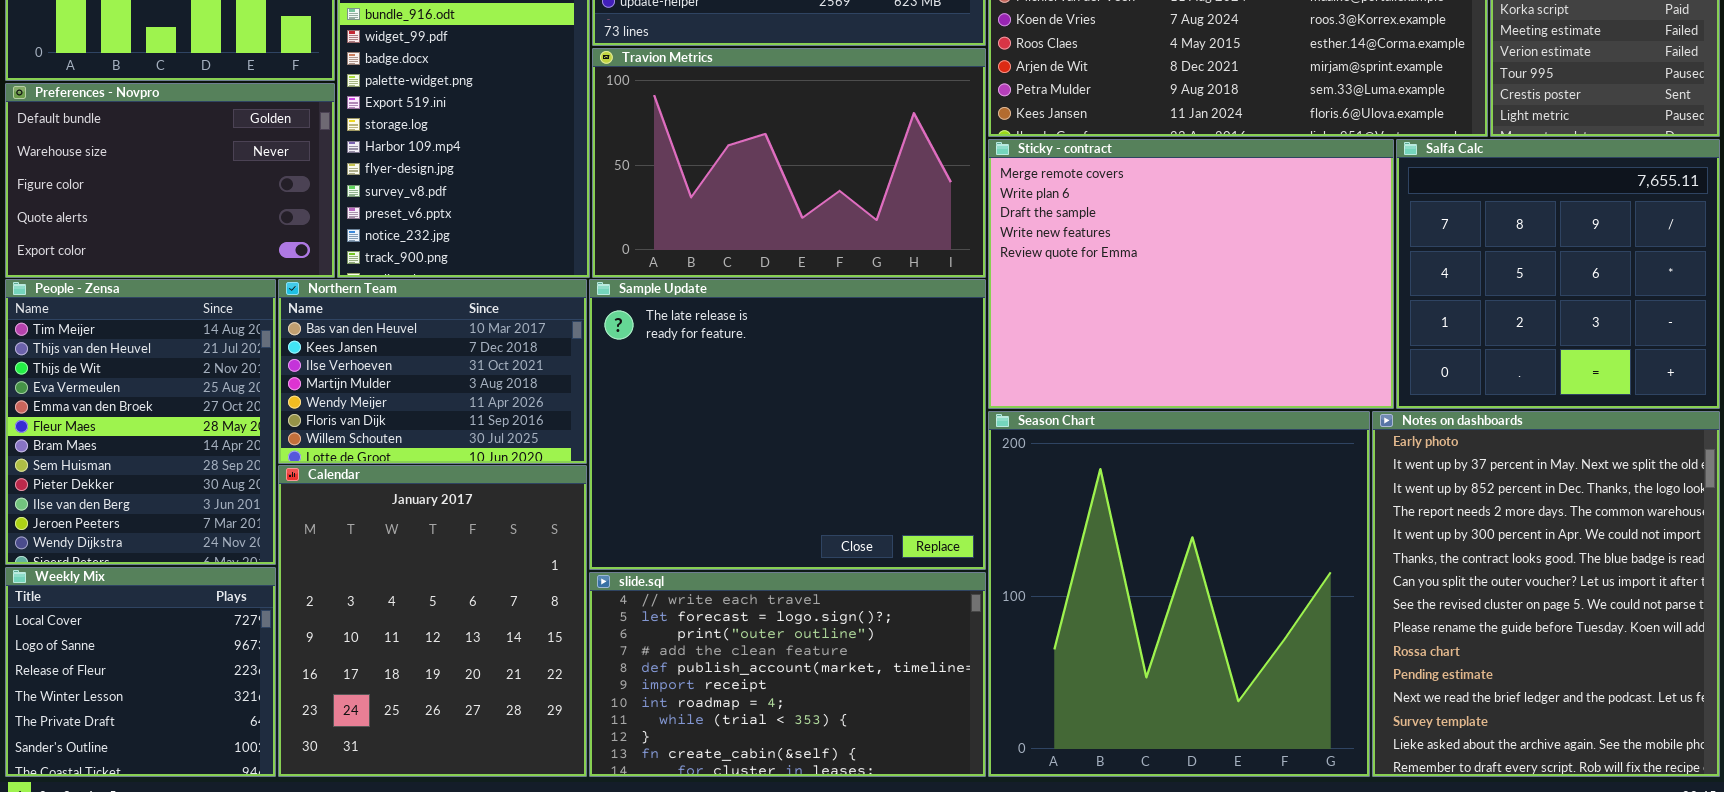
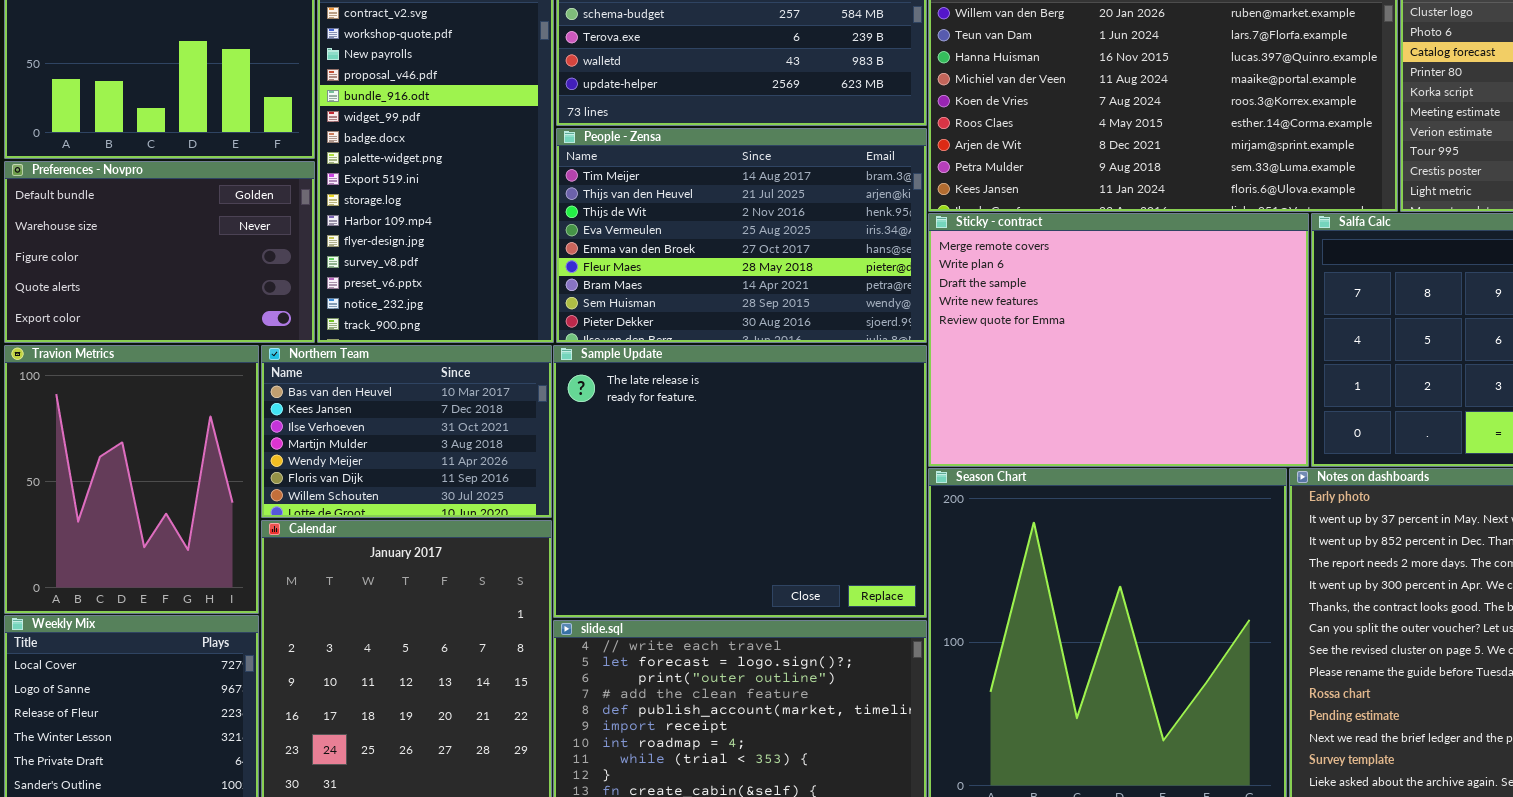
Travion Metrics: [592,48,986,278] -> [4,345,259,614], moved, resized
People - Zensa: [5,279,276,565] -> [556,128,927,343], moved, resized

